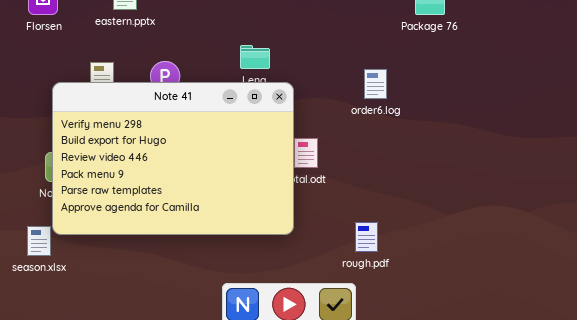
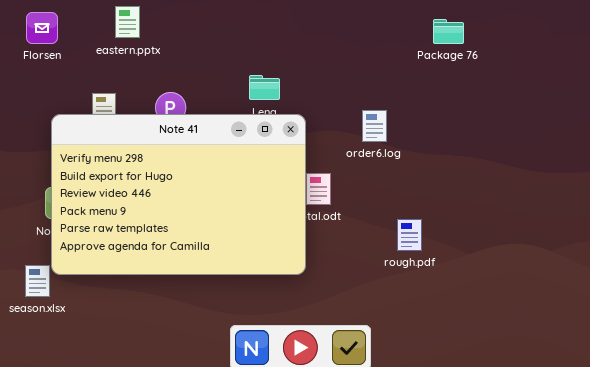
order6.log: [364,69,387,99] -> [362,110,387,142], moved
rough.pdf: [355,222,378,252] -> [397,219,422,251], moved

